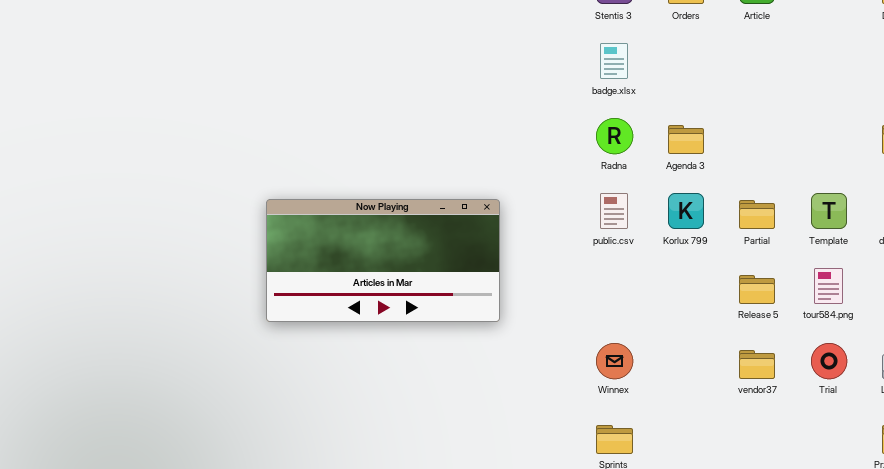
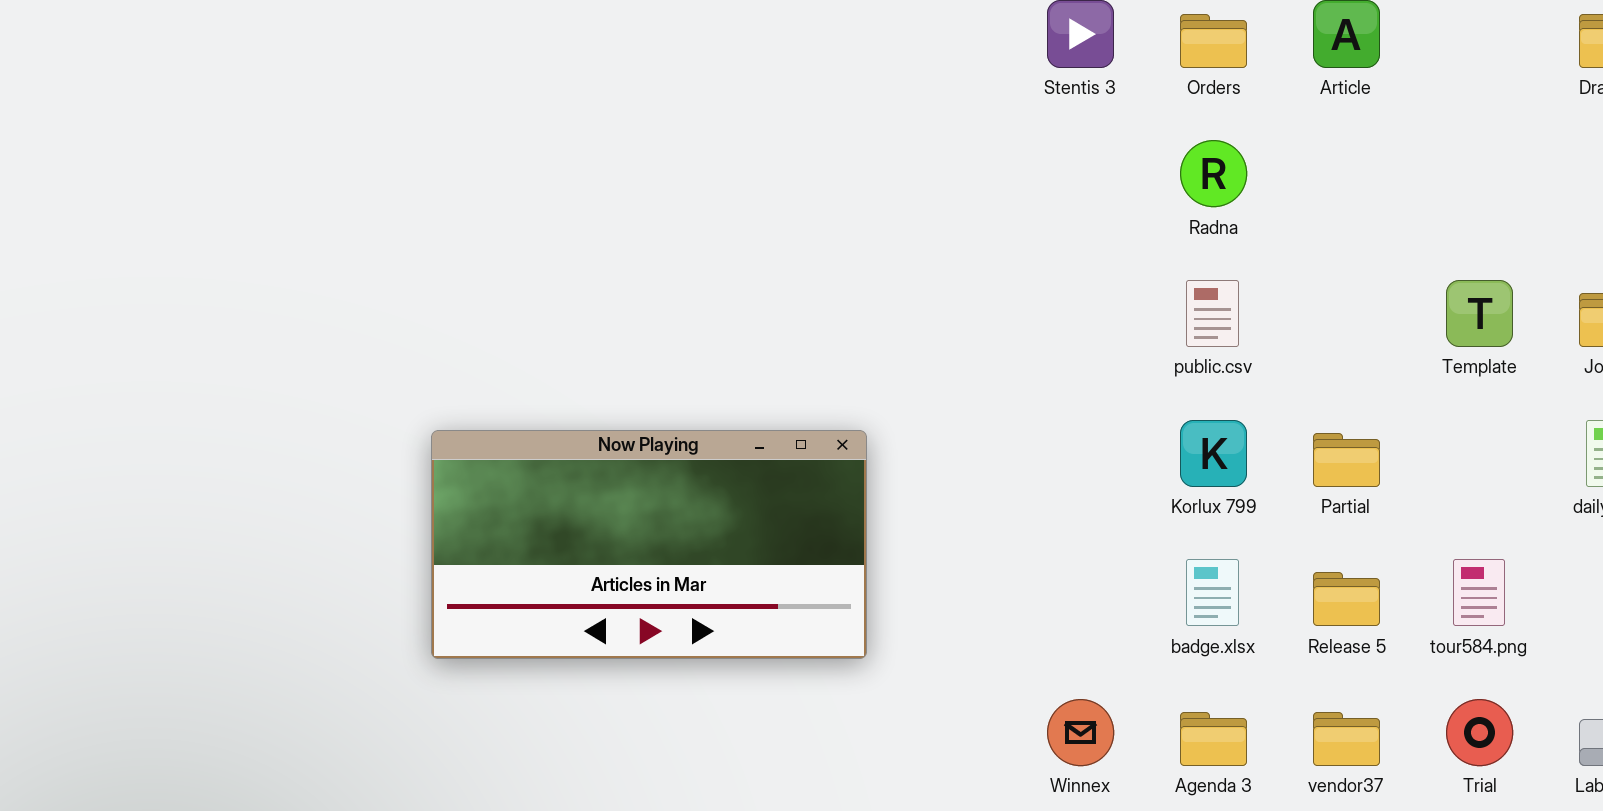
badge.xlsx: [600,43,628,79] -> [1186,559,1239,626], moved
Radna: [596,118,633,154] -> [1180,140,1247,207], moved
Agenda 3: [668,125,704,154] -> [1180,712,1247,766], moved
public.csv: [600,193,628,229] -> [1186,280,1239,347], moved
Template: [811,193,847,229] -> [1446,280,1513,347], moved

